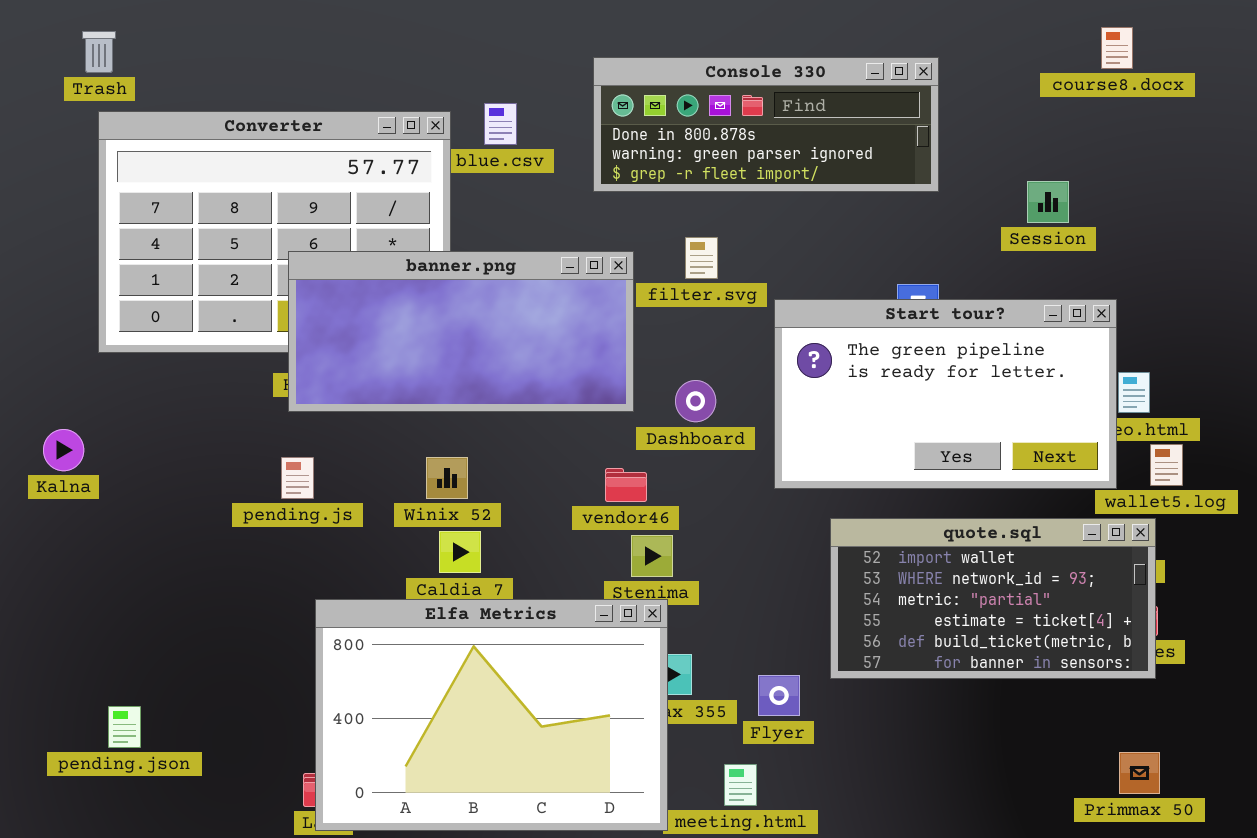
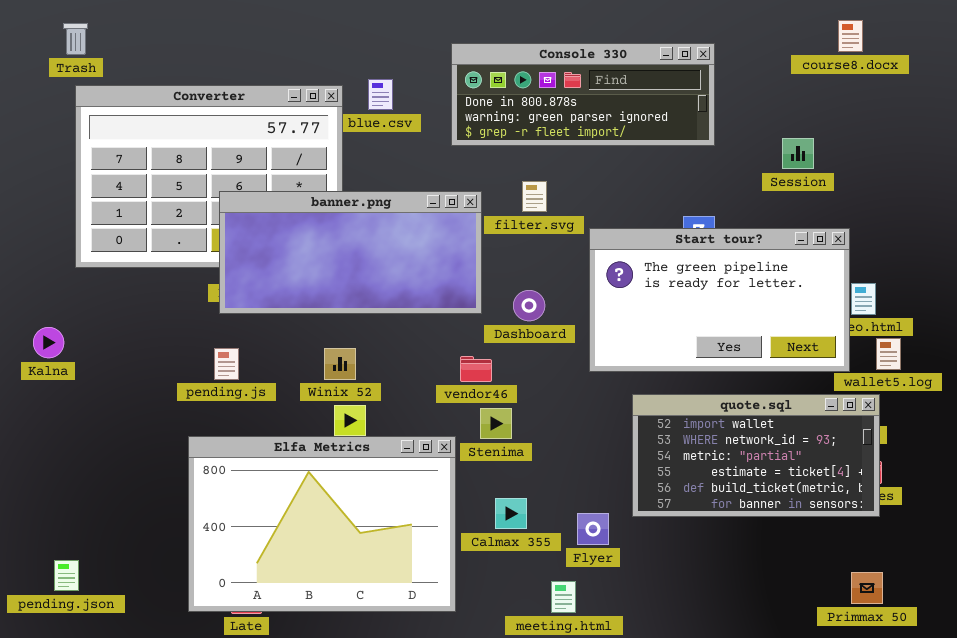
Elfa Metrics: [315,599,668,831] -> [188,436,456,612], moved
pending.json: [108,706,141,748] -> [54,560,79,591], moved

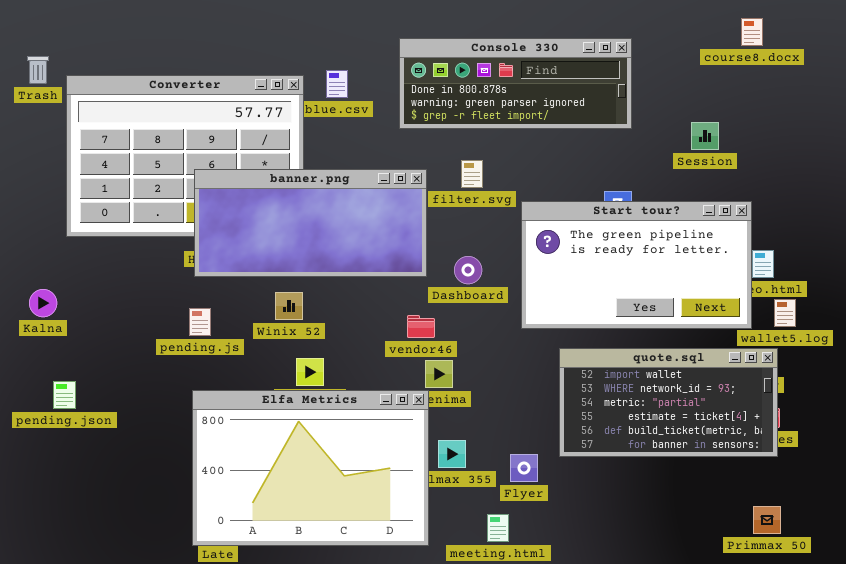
Trash: [63,23,88,55] -> [27,56,49,84], moved
Winix 52: [324,348,356,380] -> [275,292,303,320], moved
Elfa Metrics: [188,436,456,612] -> [192,390,429,546], moved
pending.json: [54,560,79,591] -> [53,381,76,409], moved

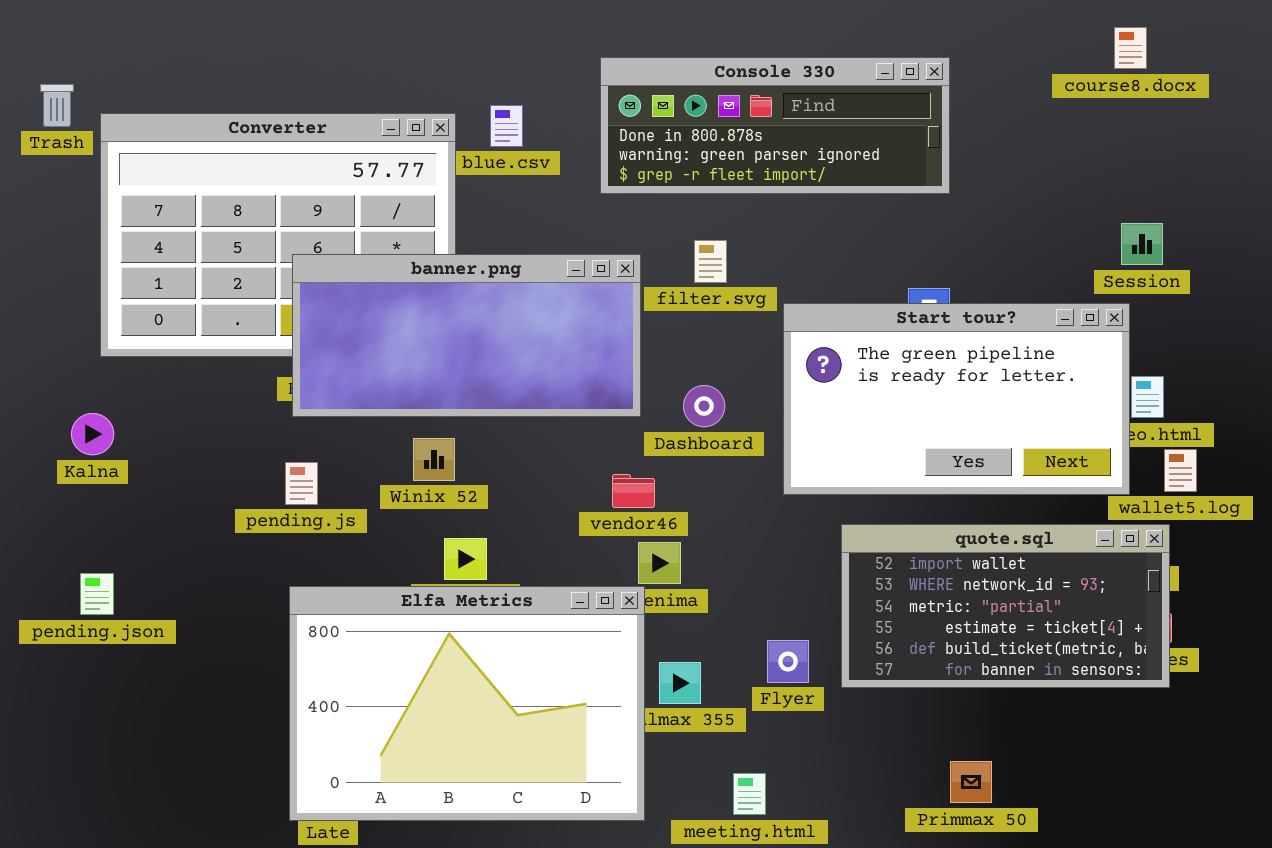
Session: [691,122,719,150] -> [1121,223,1163,265], moved
Kalna: [29,289,57,317] -> [71,413,114,455], moved
Flyer: [510,454,538,482] -> [767,640,809,683], moved
Primmax 50: [753,506,781,534] -> [950,761,992,803], moved

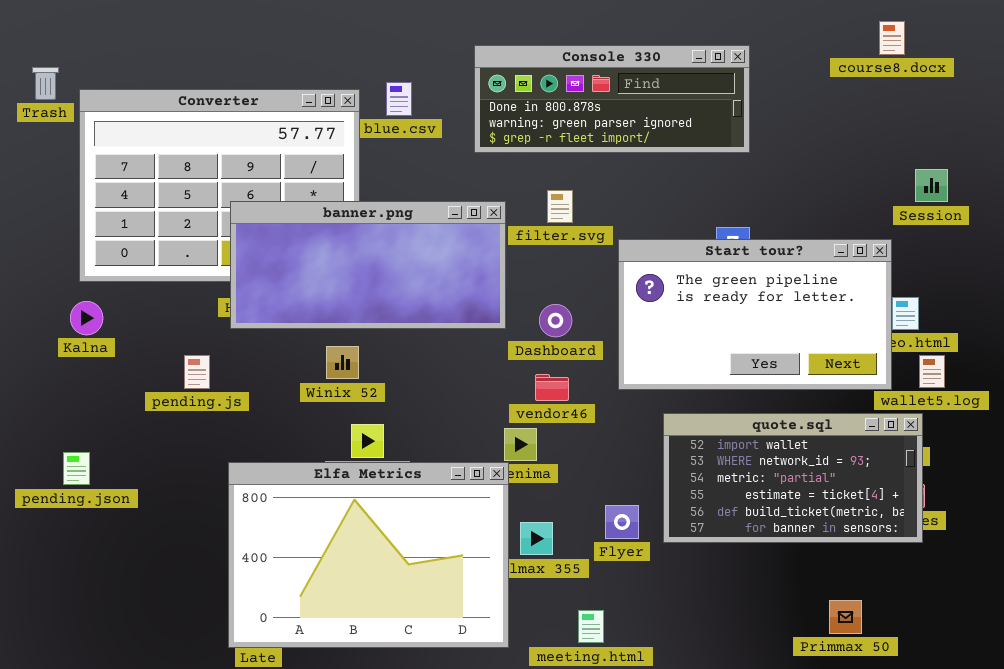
Session: [1121,223,1163,265] -> [915,169,948,202], moved
Kalna: [71,413,114,455] -> [70,301,103,335], moved
pending.js: [285,462,318,505] -> [184,355,210,389], moved
vendor46: [612,474,655,508] -> [535,374,569,401], moved
Primmax 50: [950,761,992,803] -> [829,600,862,634], moved

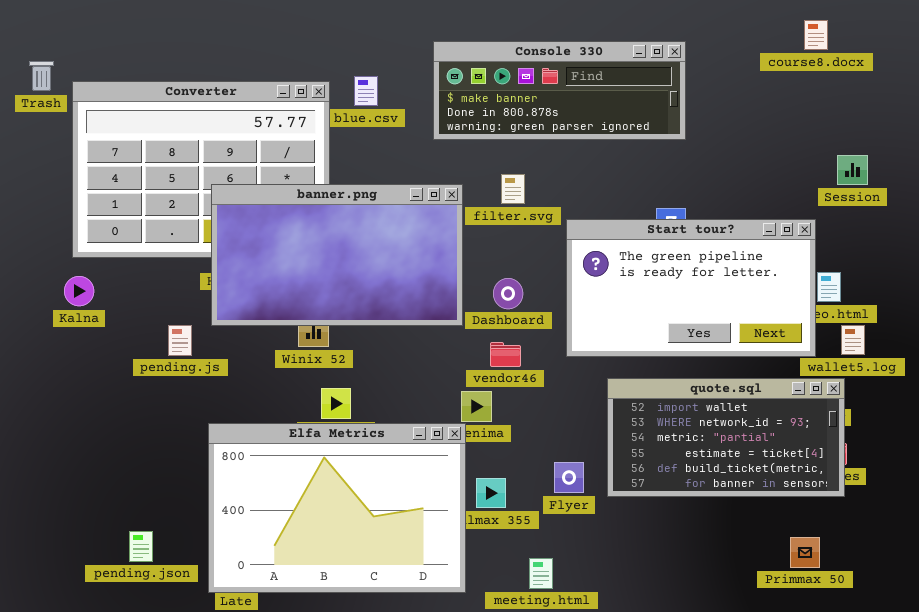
Console 330: [474,45,750,153] -> [433,41,686,140], scrolled up 1 row
banner.png: [230,201,506,329] -> [211,184,463,326], resized
pending.json: [63,452,90,485] -> [129,531,153,562], moved
Primmax 50: [829,600,862,634] -> [790,537,820,568], moved

